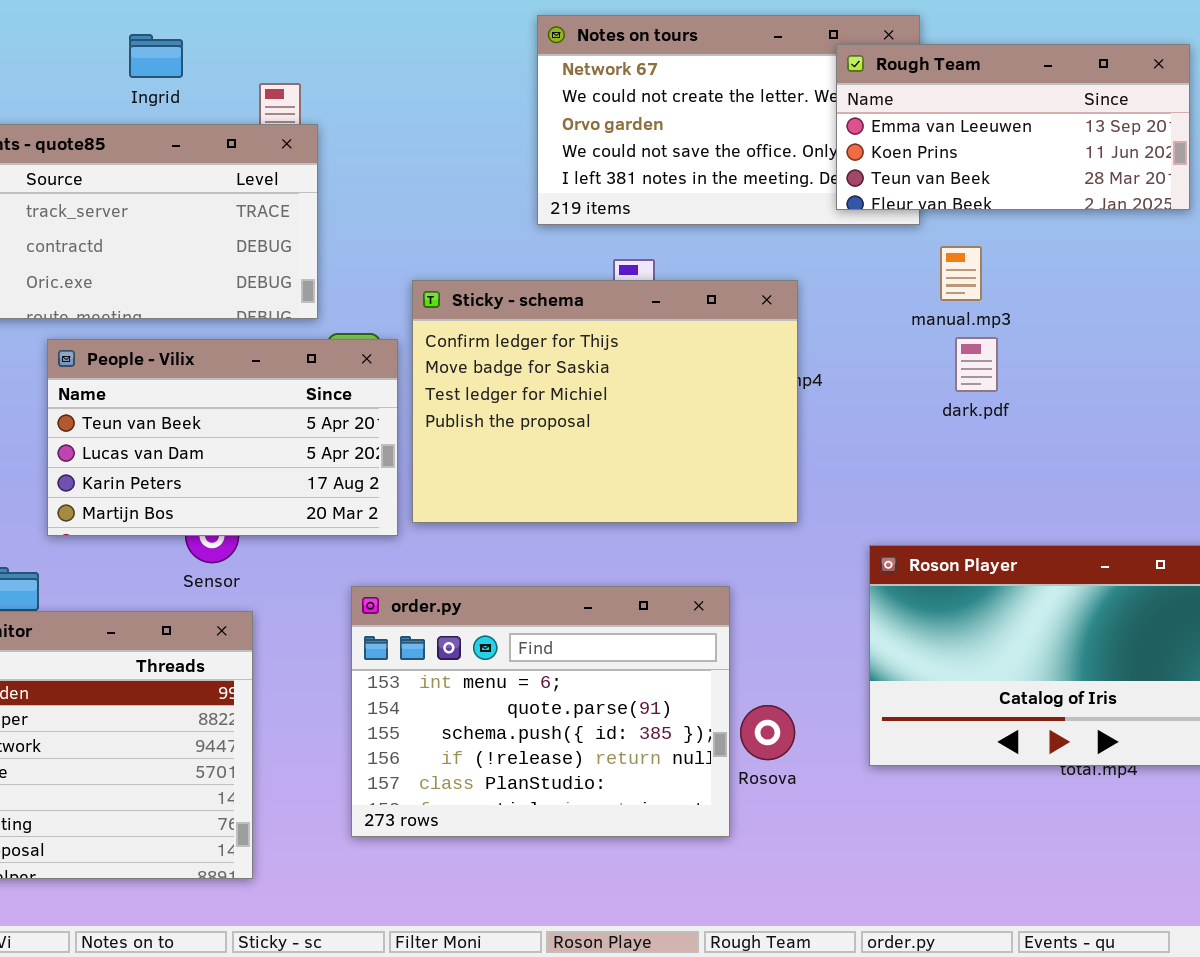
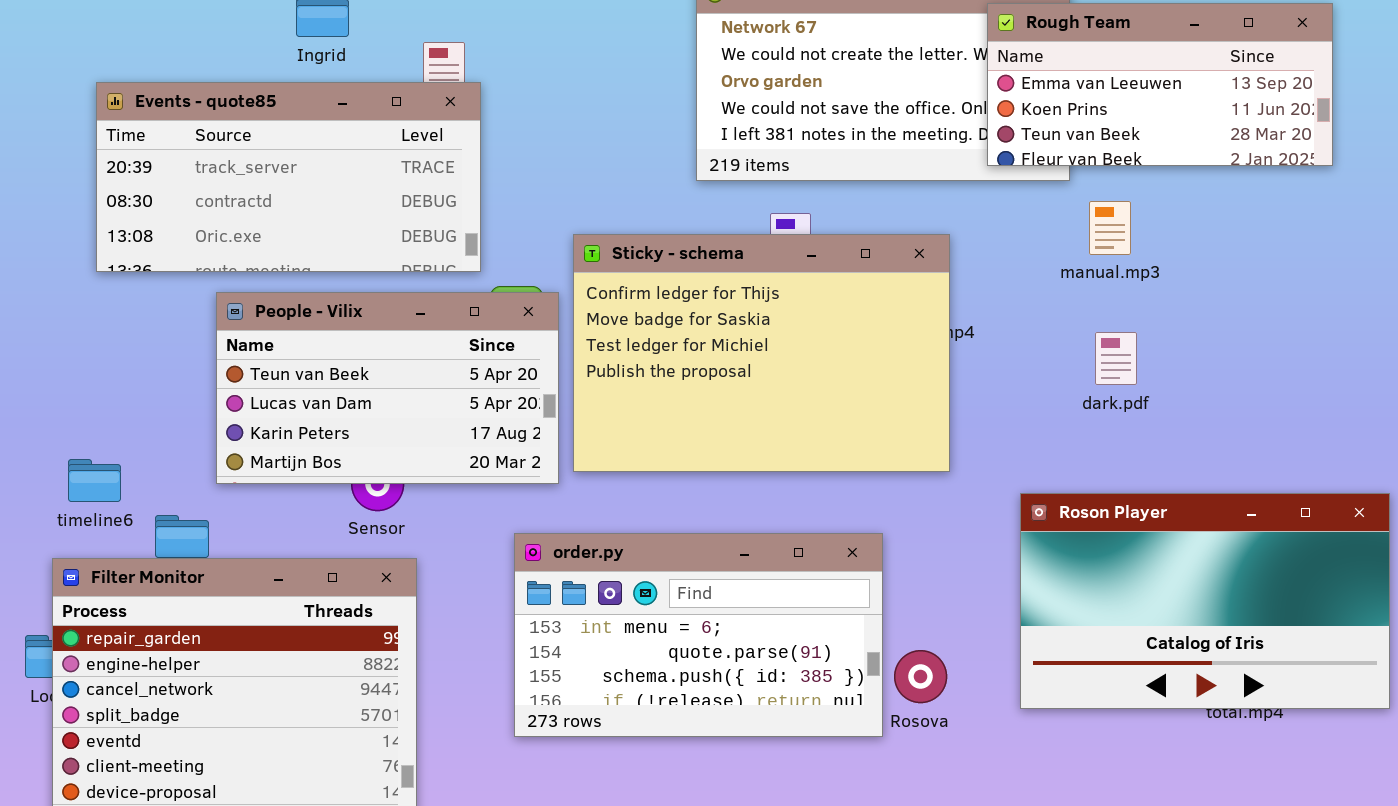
dark.pdf: [955,337,998,392] -> [1095,332,1137,385], moved
order.py: [351,586,730,837] -> [514,533,883,737], resized

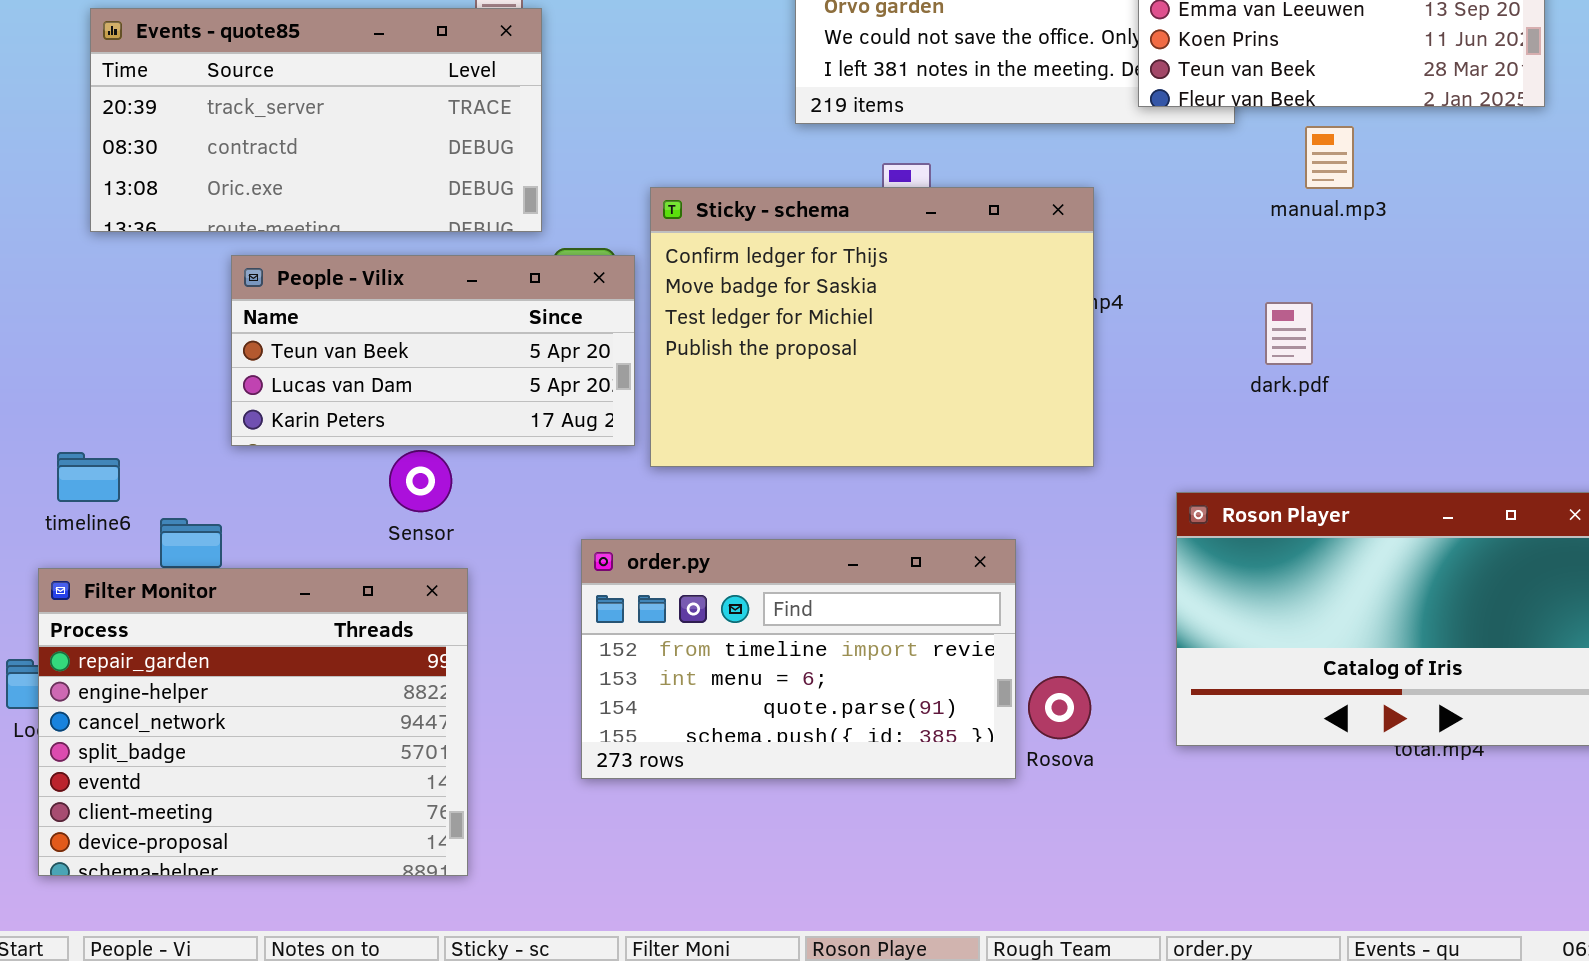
manual.mp3: [1089,201,1131,255] -> [1305,126,1354,189], moved
People - Vilix: [216,292,559,484] -> [231,255,635,446], resized
order.py: [514,533,883,737] -> [581,539,1016,779], scrolled up 1 row

